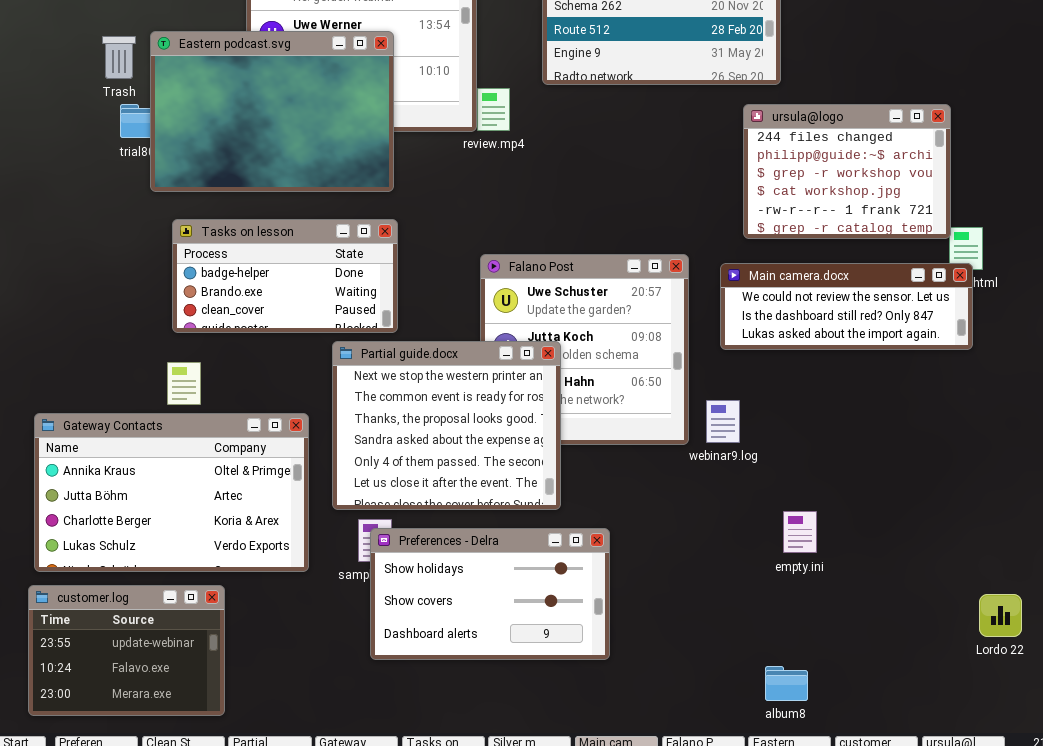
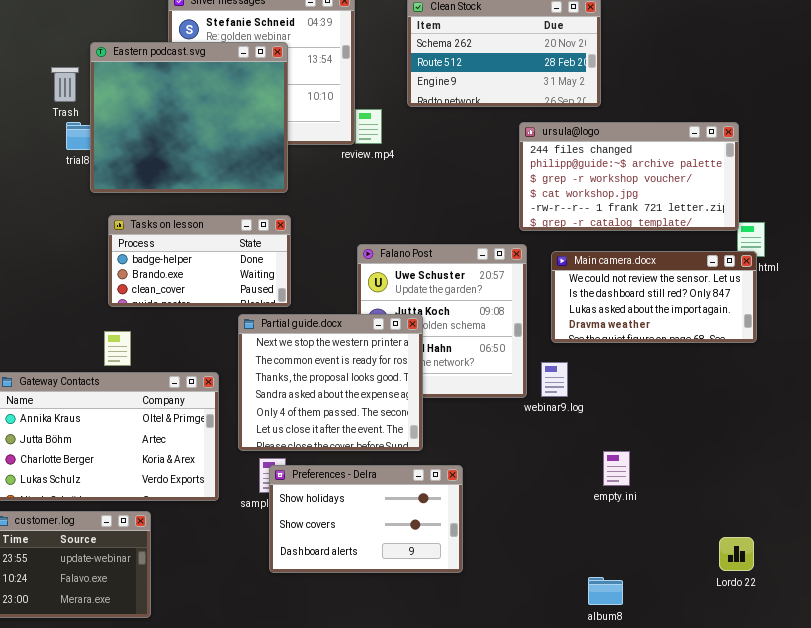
Eastern podcast.svg: [150,31,394,192] -> [90,42,288,193], resized
ursula@logo: [743,104,951,239] -> [519,122,739,231], resized
Main camera.docx: [720,263,973,350] -> [551,251,757,343], resized
Lordo 22: [979,594,1022,637] -> [719,537,754,571], moved

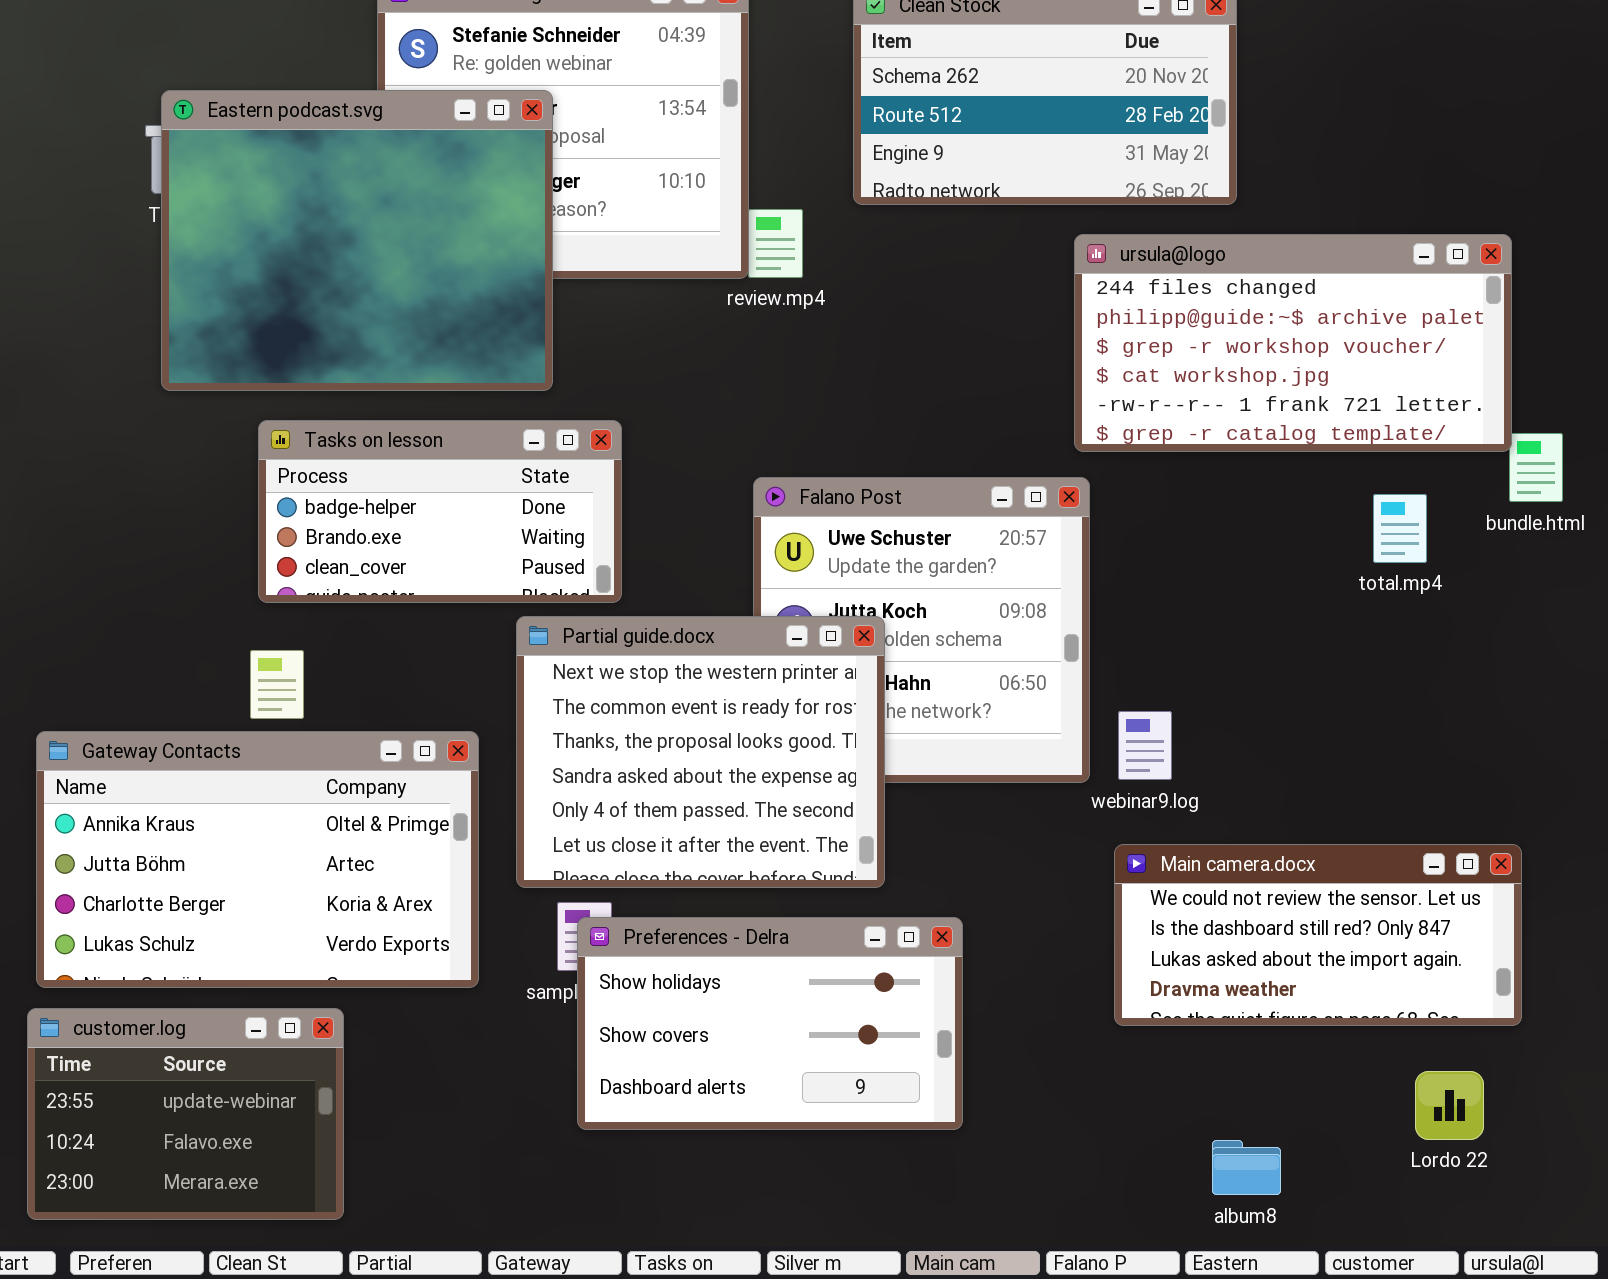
Eastern podcast.svg: [90,42,288,193] -> [161,90,553,391], moved
Main camera.docx: [551,251,757,343] -> [1114,844,1522,1026], moved
Lordo 22: [719,537,754,571] -> [1415,1071,1484,1140], moved

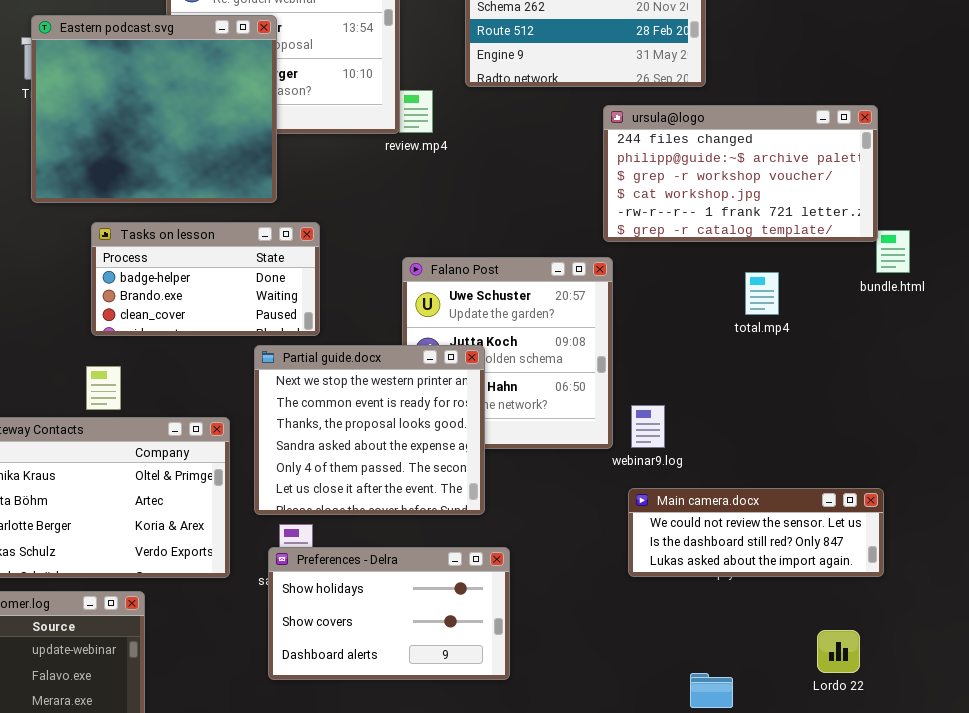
total.mp4: [1373,494,1427,563] -> [745,272,779,315], moved
Main camera.docx: [1114,844,1522,1026] -> [628,488,884,577], resized
Preferences - Delra: [577,917,963,1130] -> [268,547,510,680], moved

